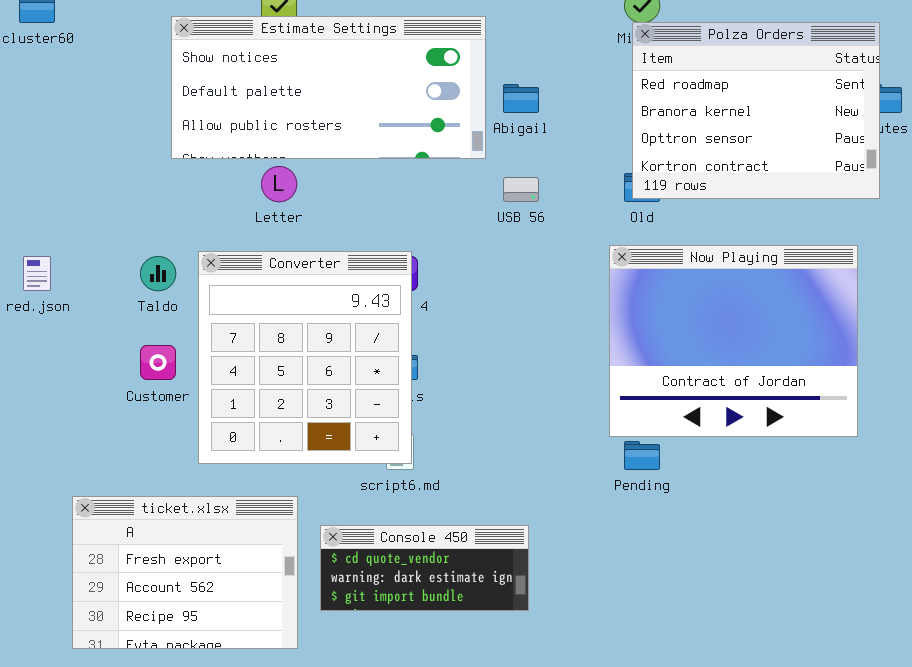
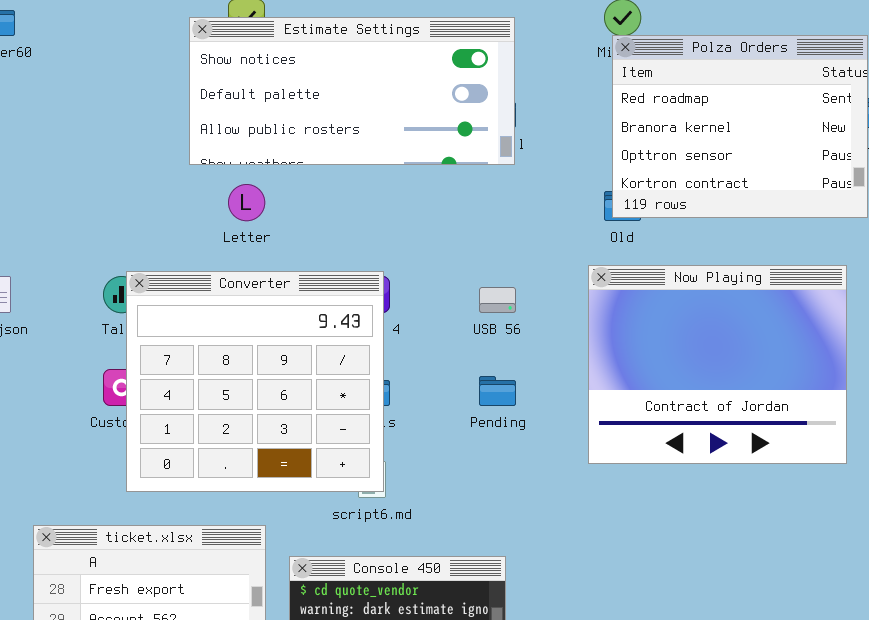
Estimate Settings: [171,16,486,159] -> [189,17,515,165], moved
USB 56: [503,177,539,202] -> [479,287,516,313], moved
Converter: [198,251,412,464] -> [126,271,384,492], resized
Pending: [624,441,660,470] -> [479,376,516,406], moved

